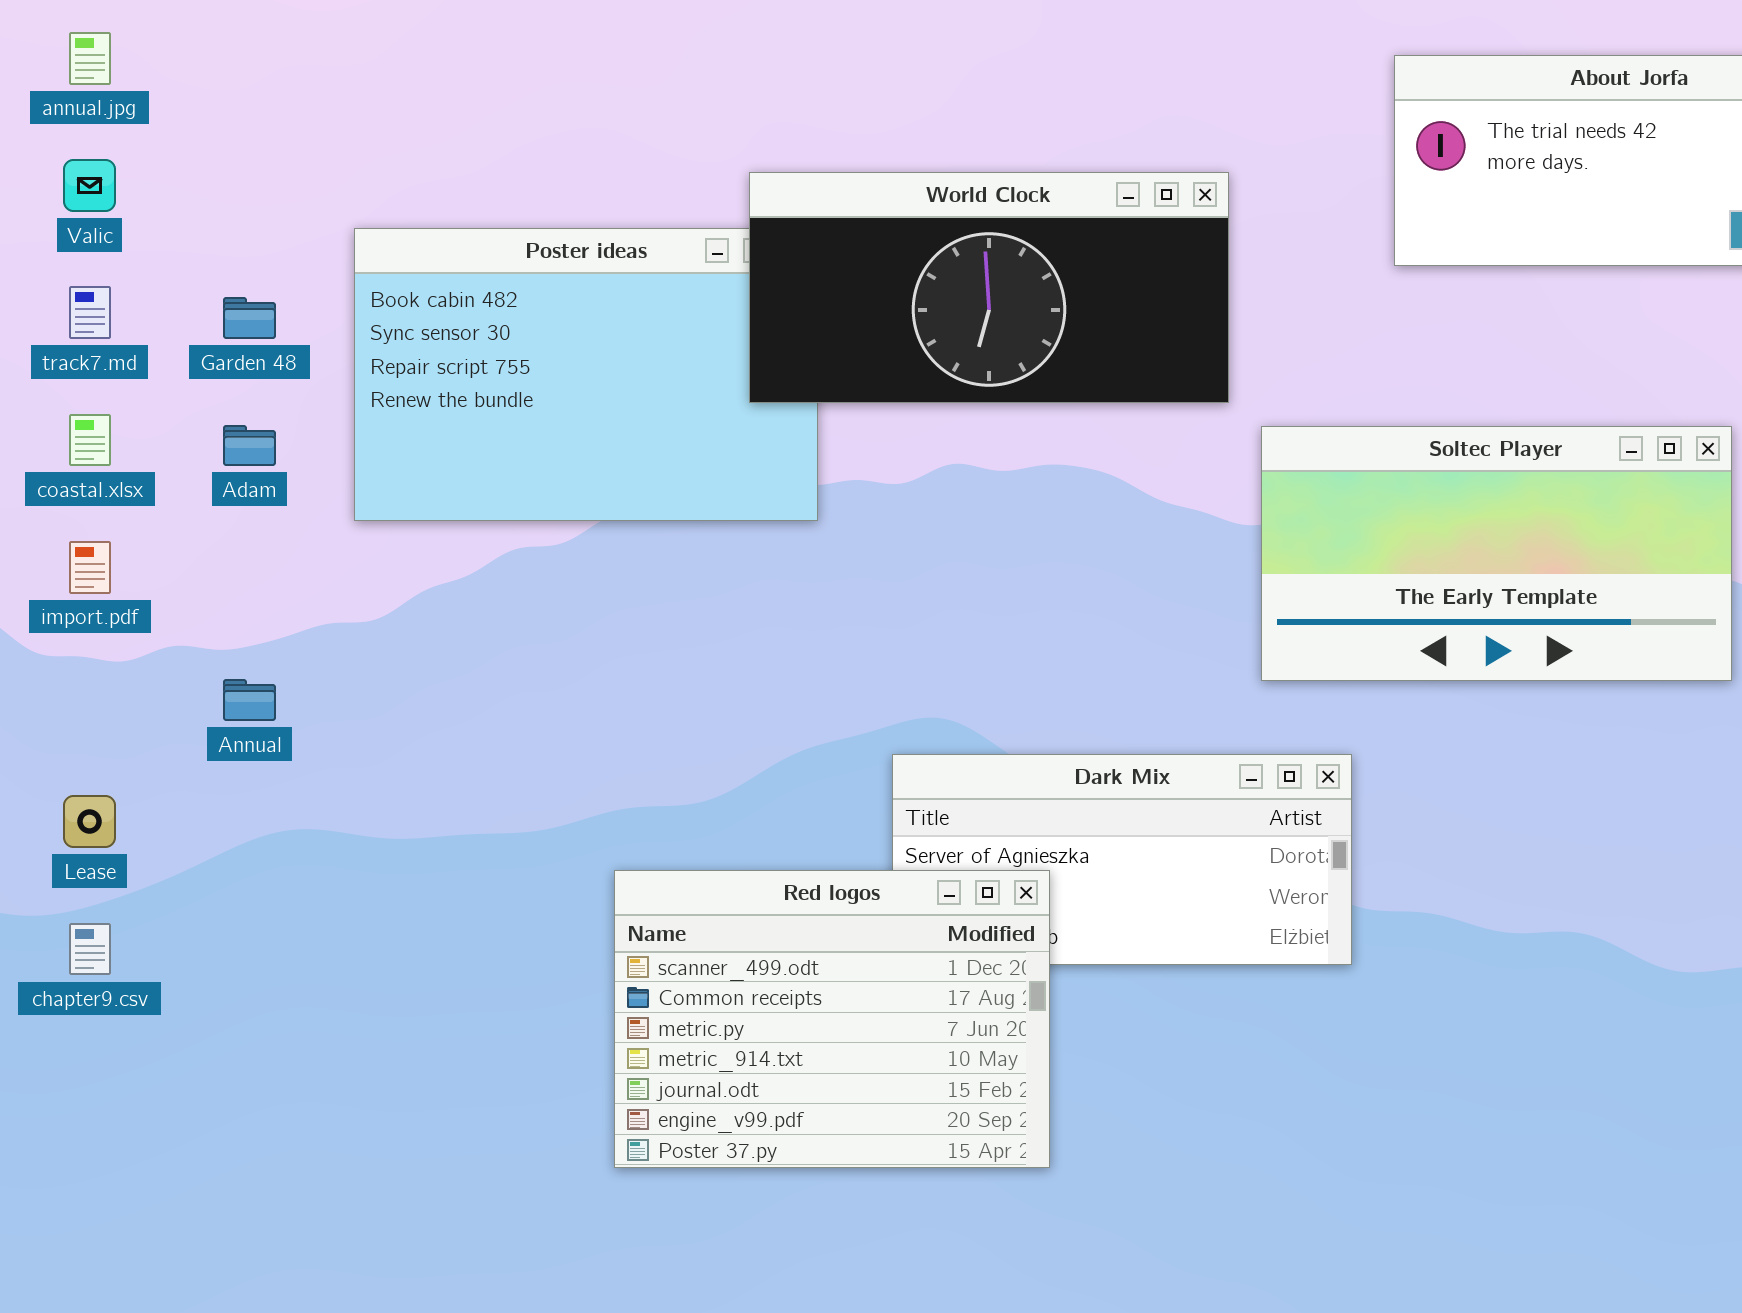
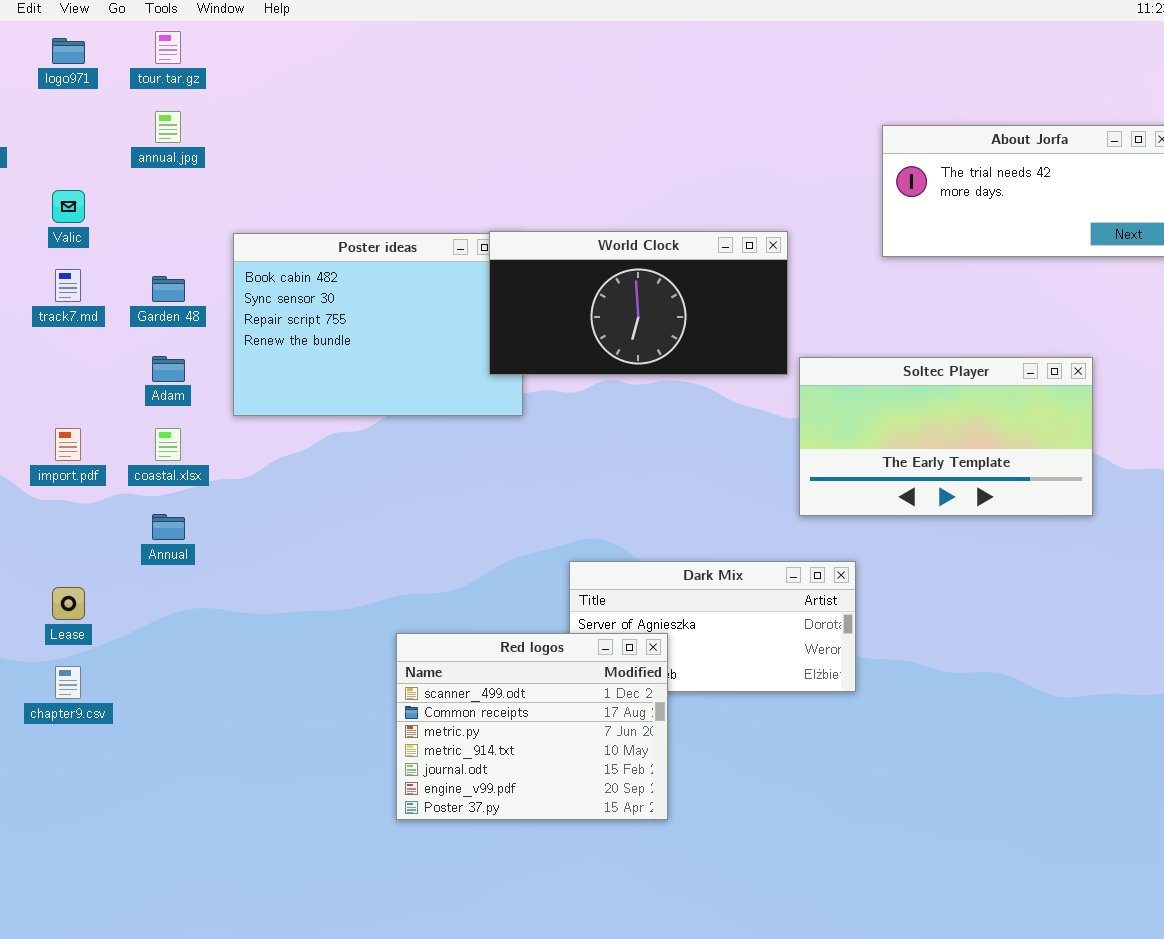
annual.jpg: [69,32,111,85] -> [155,111,181,143], moved
World Clock: [749,172,1229,403] -> [489,231,788,375], moved
coastal.xlsx: [69,414,111,466] -> [155,428,181,461], moved

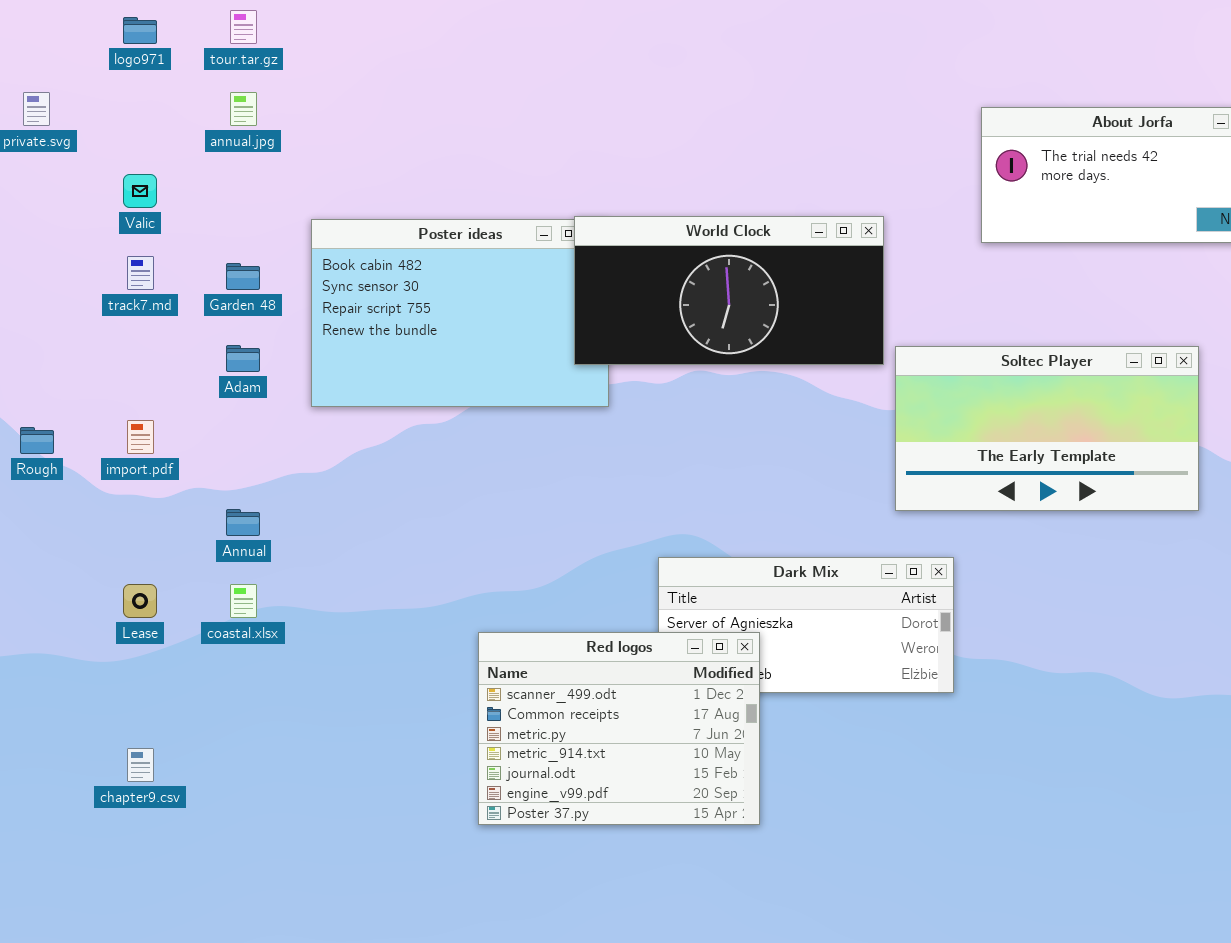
coastal.xlsx: [155,428,181,461] -> [230,584,257,618], moved
chapter9.csv: [55,666,81,699] -> [127,748,154,782], moved

